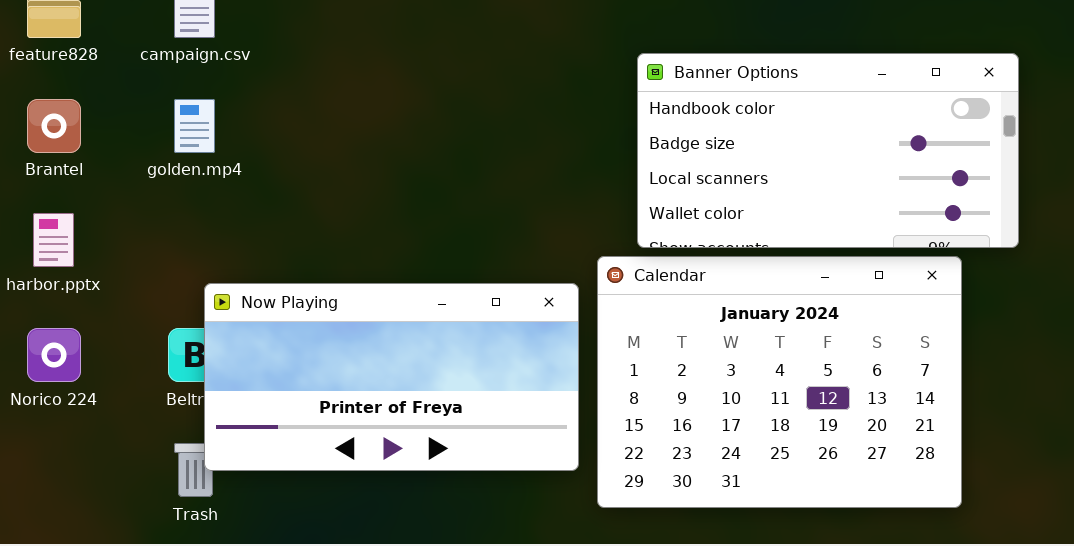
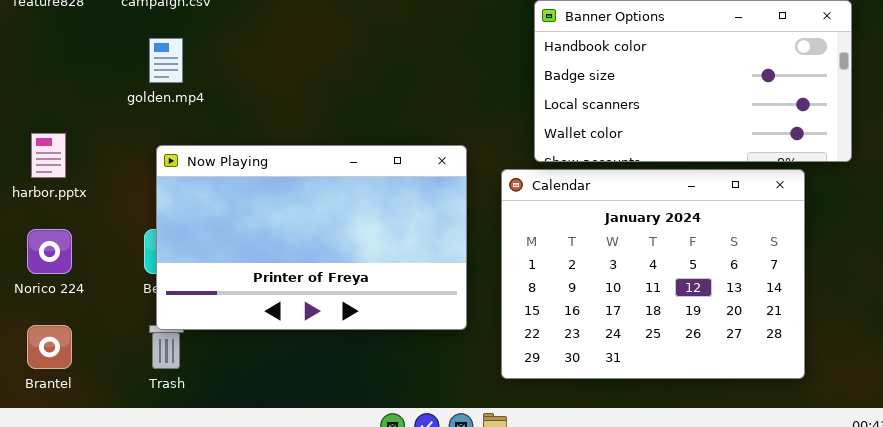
Brantel: [27,99,81,153] -> [27,325,72,369], moved
Now Playing: [204,283,579,471] -> [156,145,467,330], moved, resized

